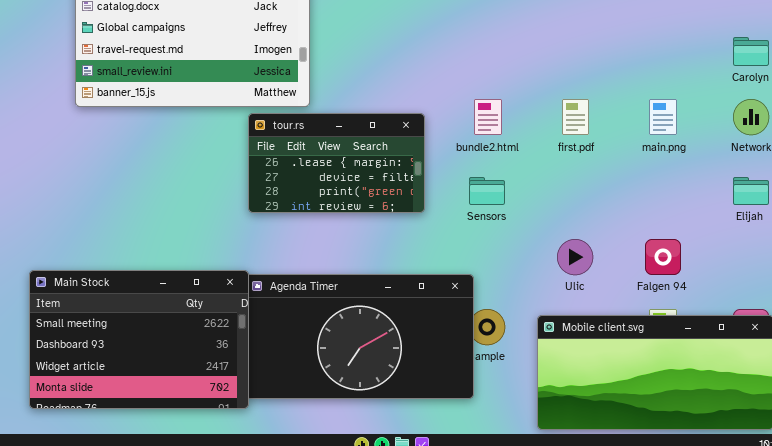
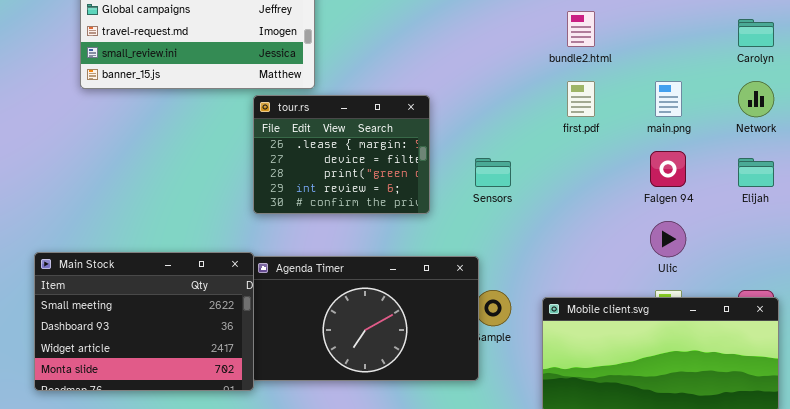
bundle2.html: [474,99,502,135] -> [567,11,595,47], moved
tour.rs: [248,113,425,213] -> [253,95,430,214], resized
Ulic: [557,239,593,275] -> [650,221,686,257], moved
Falgen 94: [645,239,681,275] -> [650,151,686,187], moved

